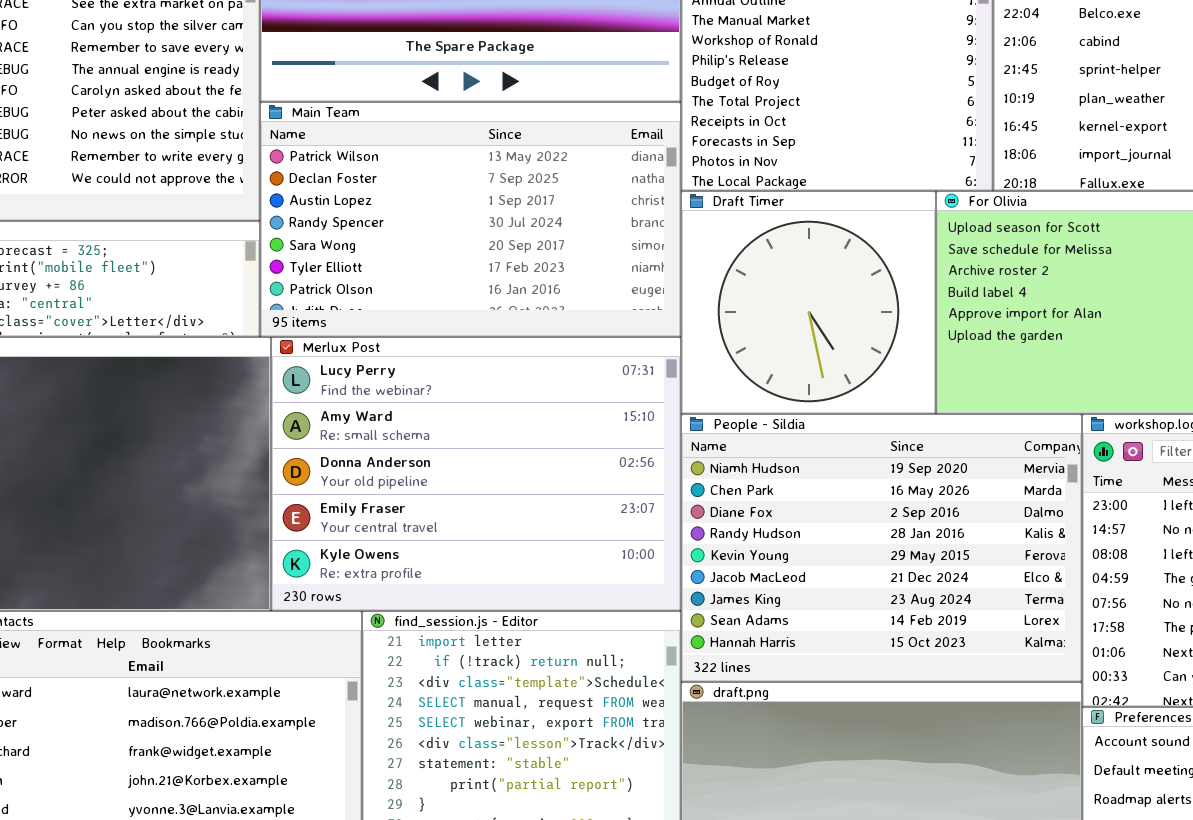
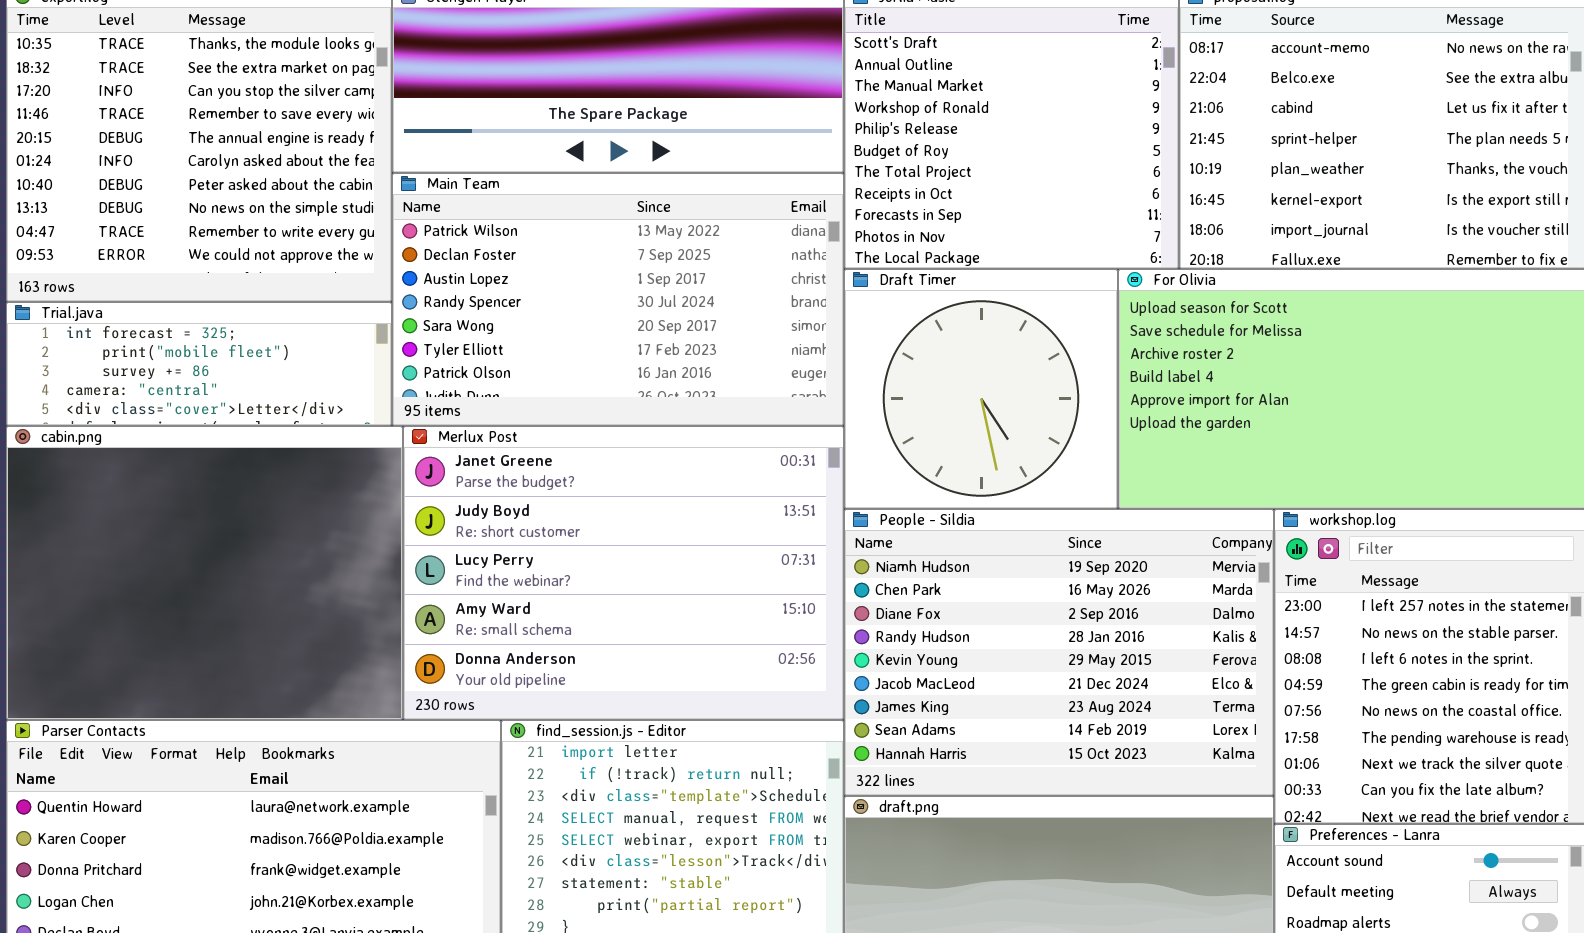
Merlux Post: [271,337,681,611] -> [403,426,844,720], scrolled up 2 rows

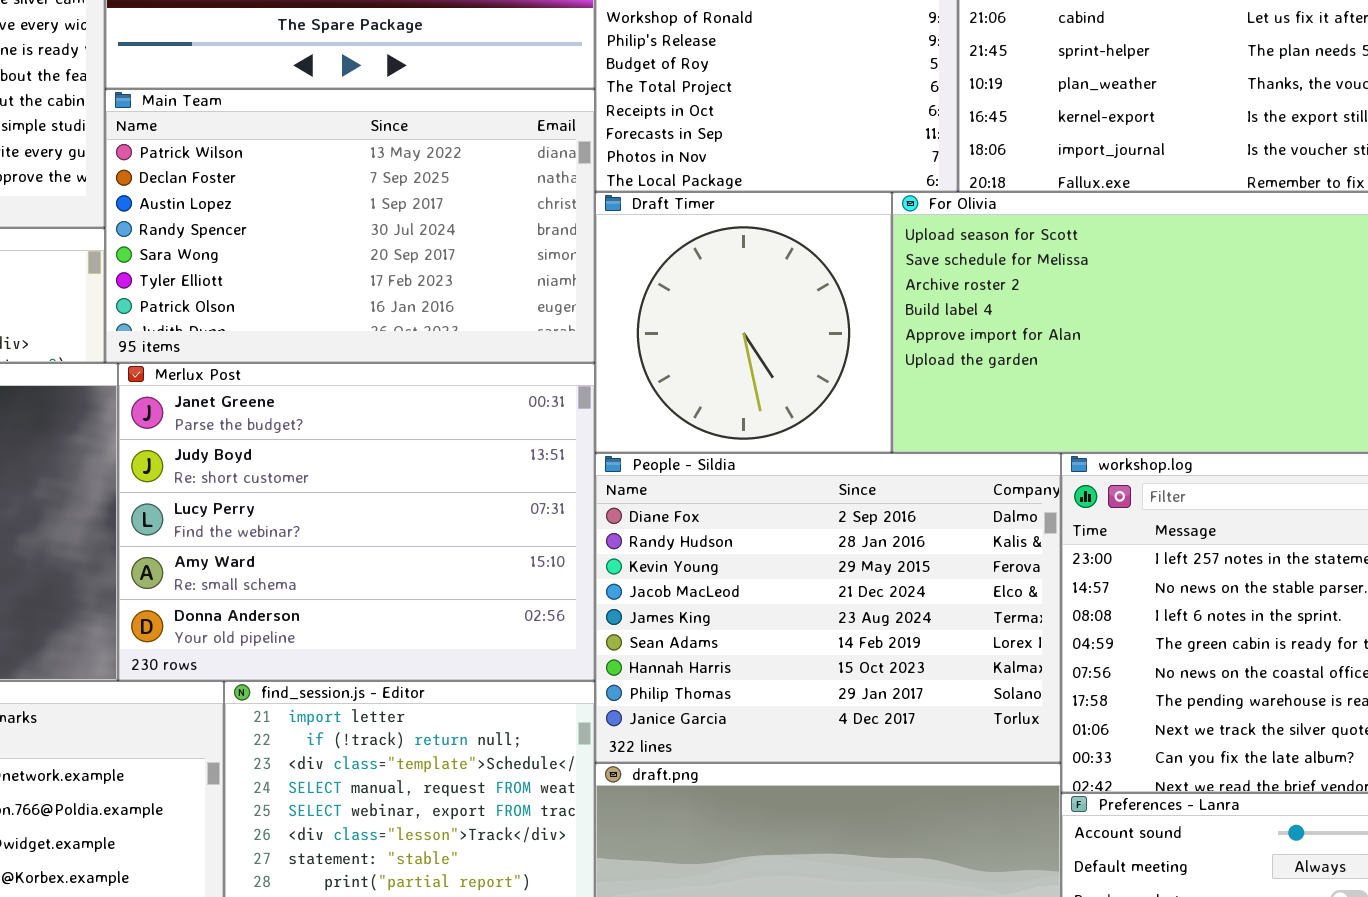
People - Sildia: [844,509,1274,796] -> [595,453,1061,763], scrolled down 2 rows

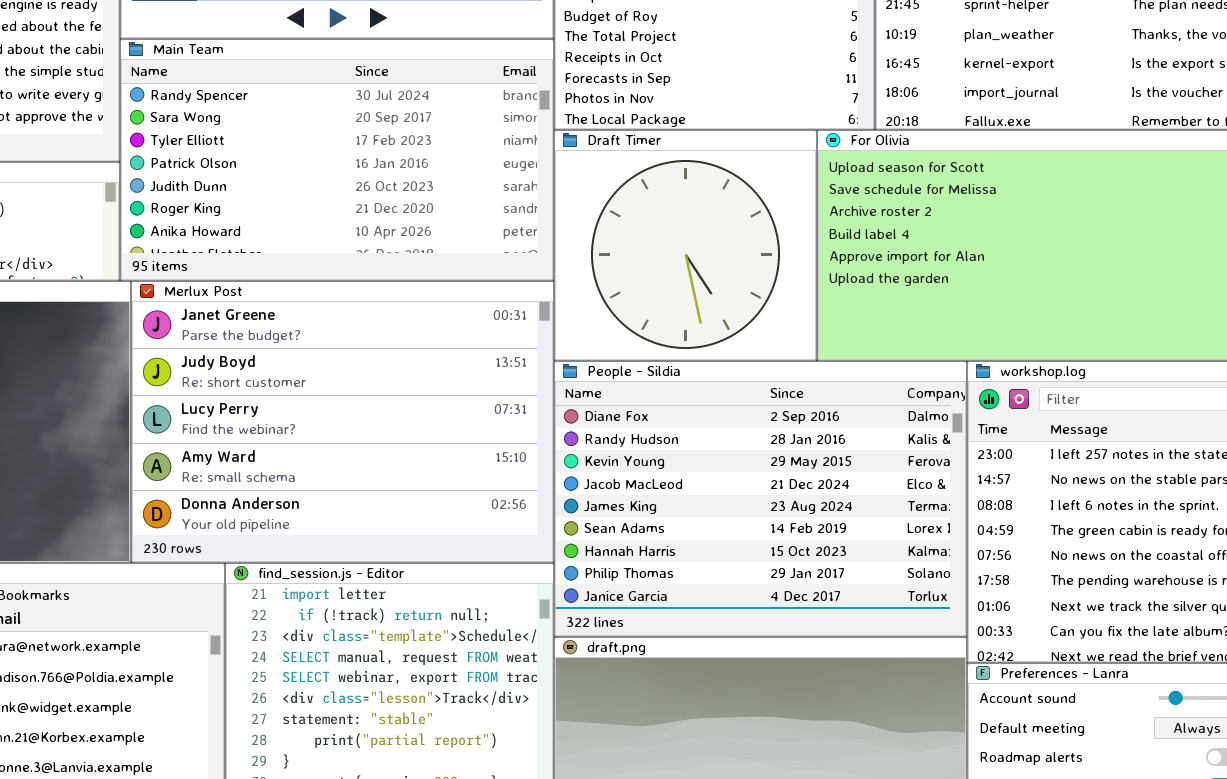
Main Team: [105,89,595,363] -> [120,39,554,281], scrolled down 3 rows

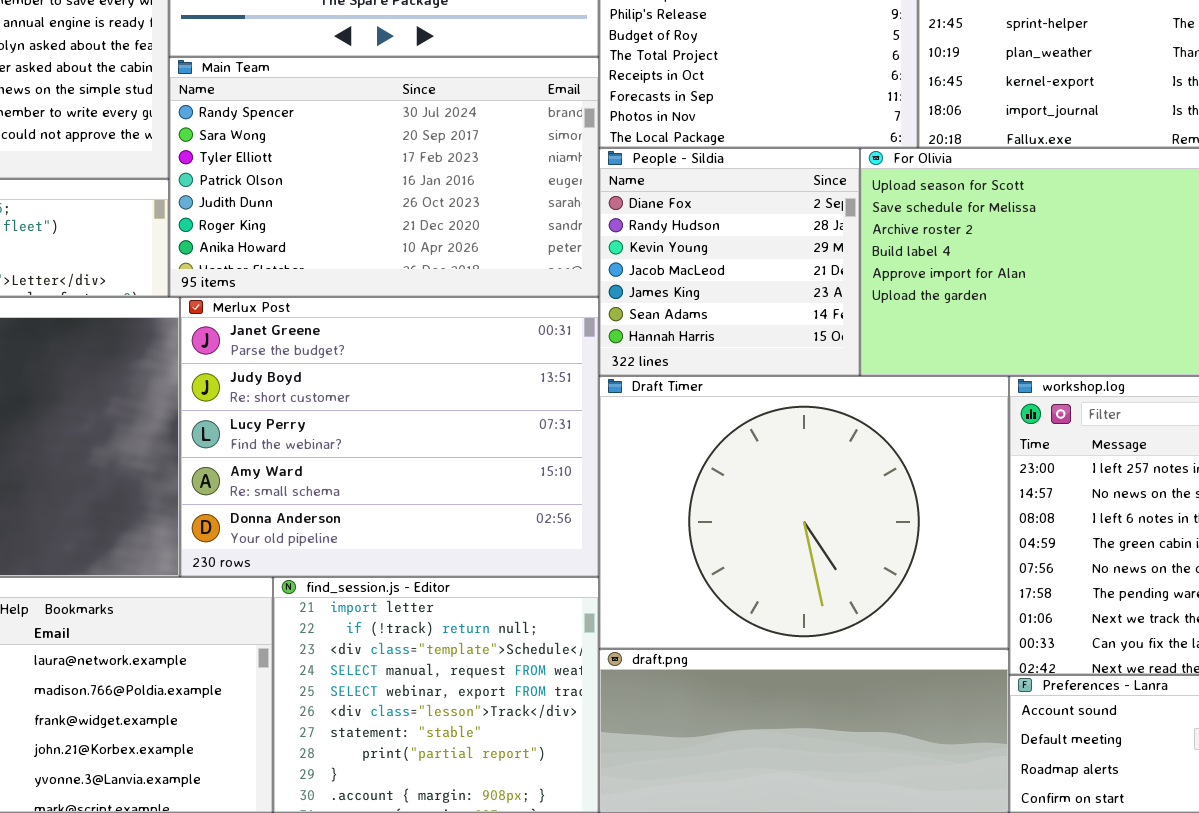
Draft Timer: [554,130,817,361] -> [599,376,1009,649], moved, resized
People - Sildia: [554,361,967,637] -> [599,148,860,376], moved, resized

